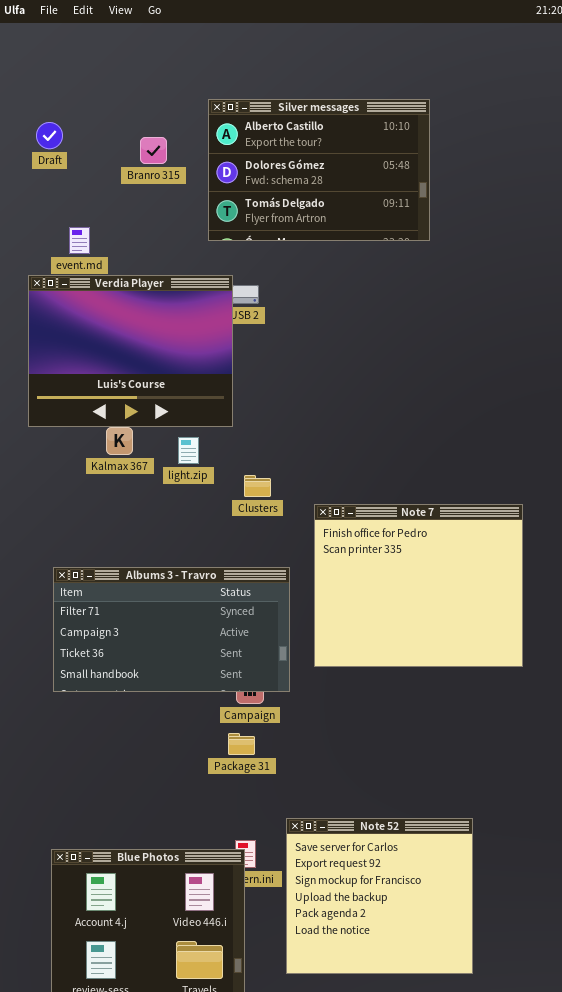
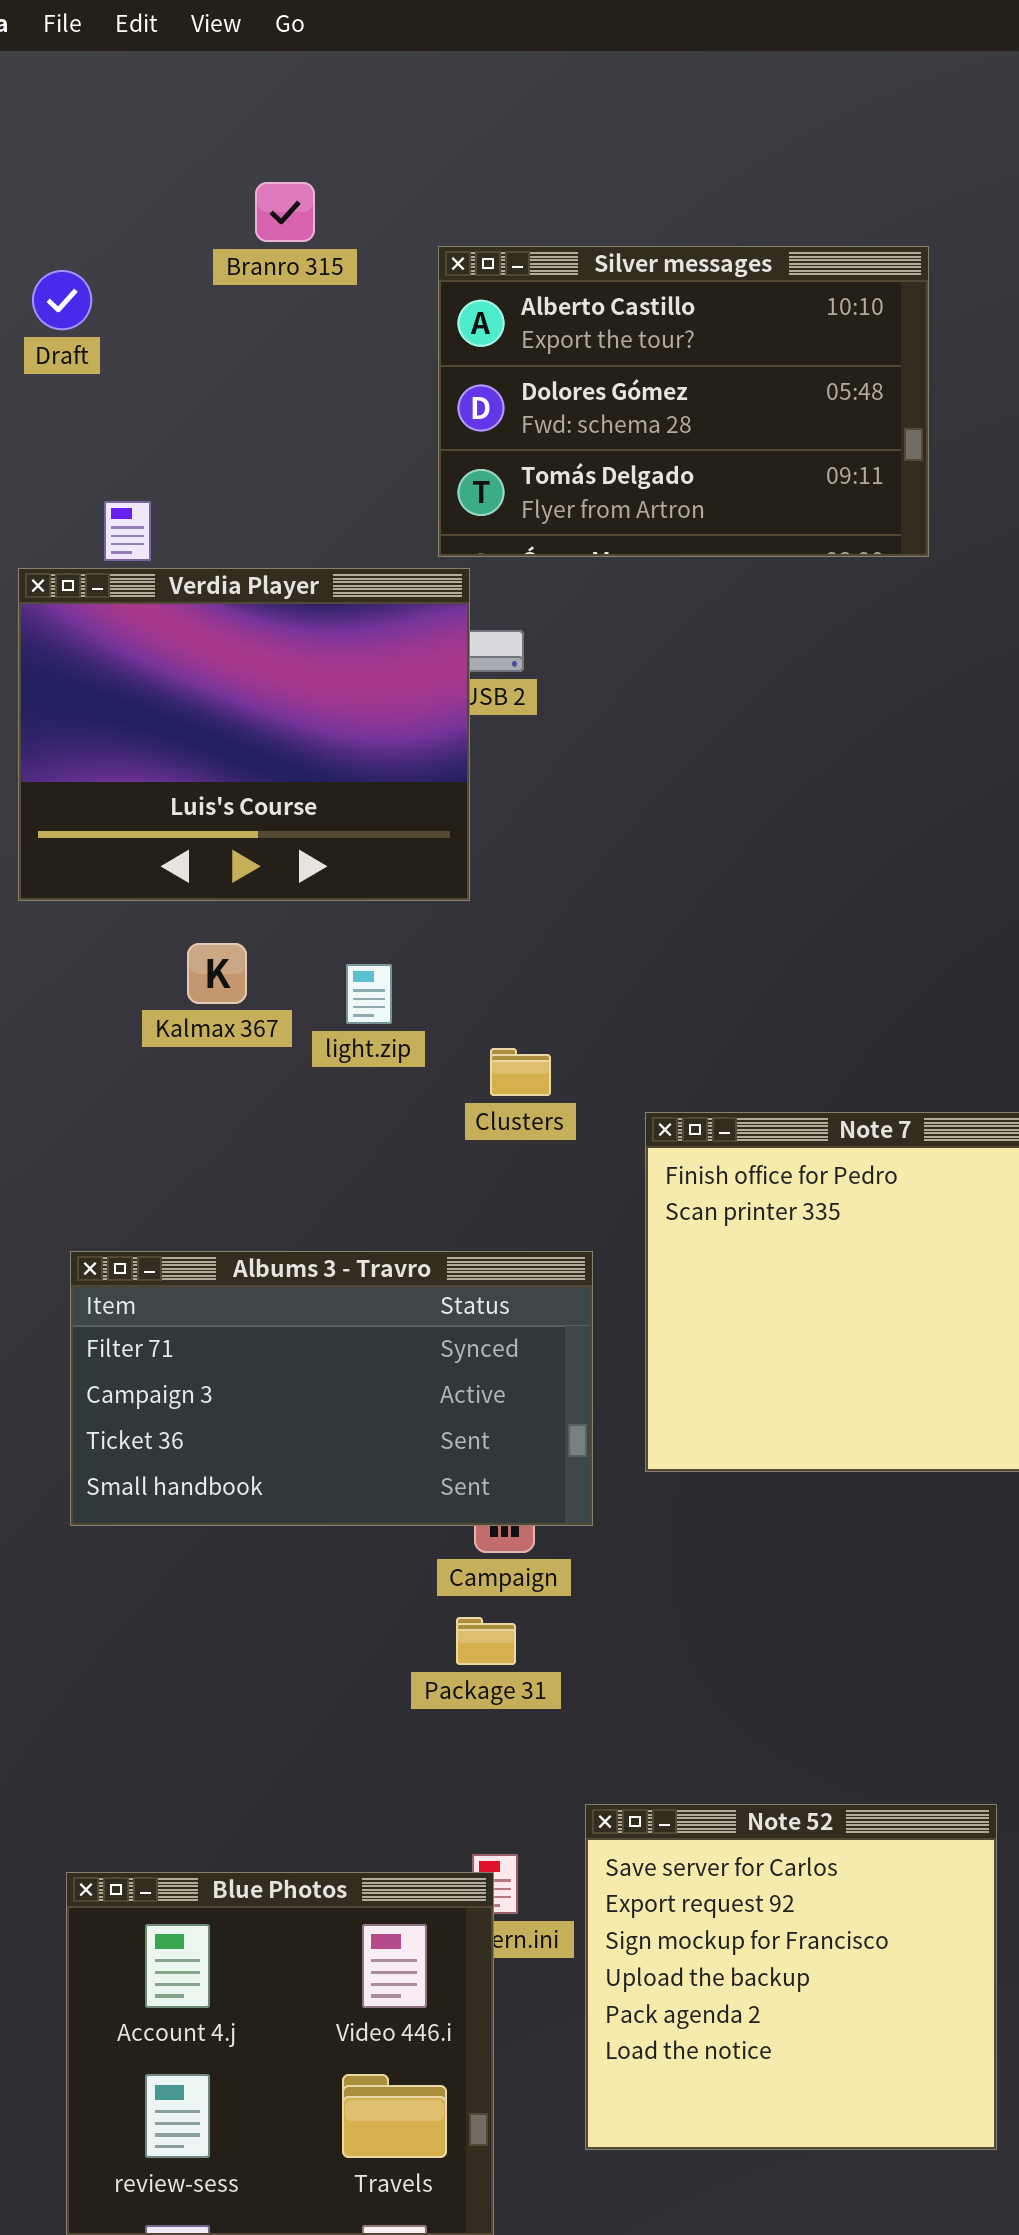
Silver messages: [208,99,430,241] -> [438,246,929,557], moved
Branro 315: [140,137,167,164] -> [255,182,315,242], moved
Verdia Player: [28,275,233,427] -> [18,568,470,901], moved

